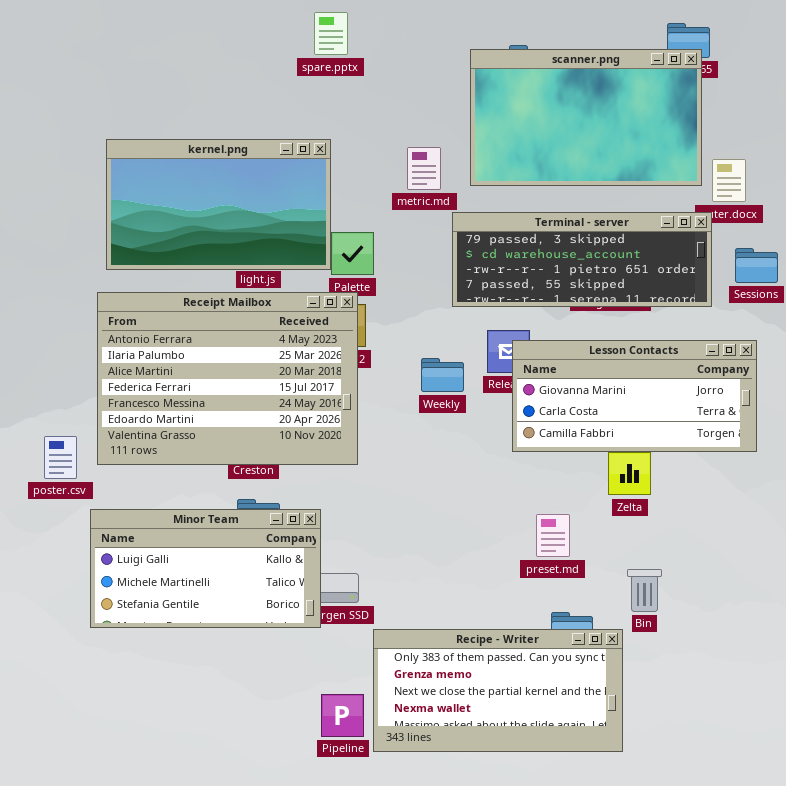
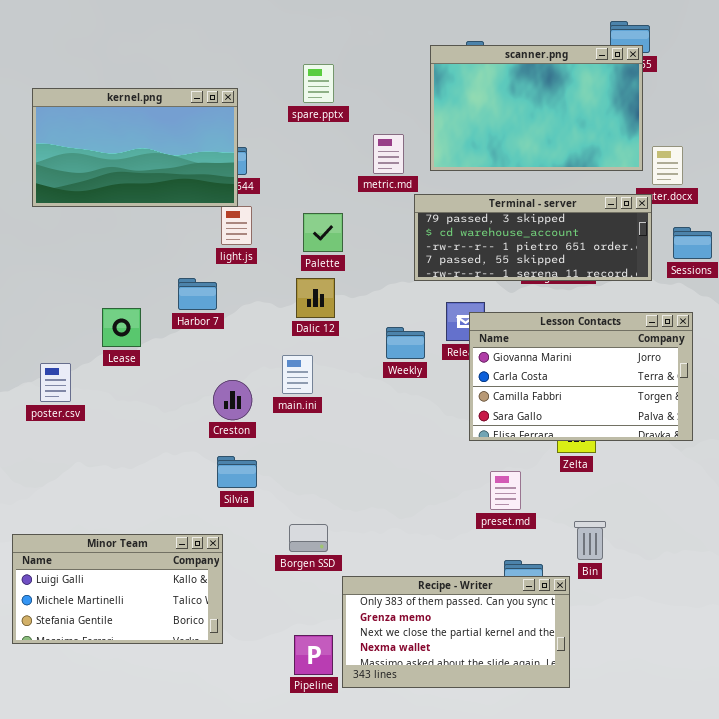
spare.pptx: [314,12,348,55] -> [303,64,334,103], moved
kernel.png: [106,139,331,270] -> [32,88,238,207], moved
Receipt Mailbox: [97,292,358,465] -> none, closed
Lesson Contacts: [512,340,757,452] -> [469,312,693,441], resized
poster.csv: [44,436,77,479] -> [40,363,71,402], moved
Minor Team: [90,509,321,628] -> [12,534,223,644], moved

